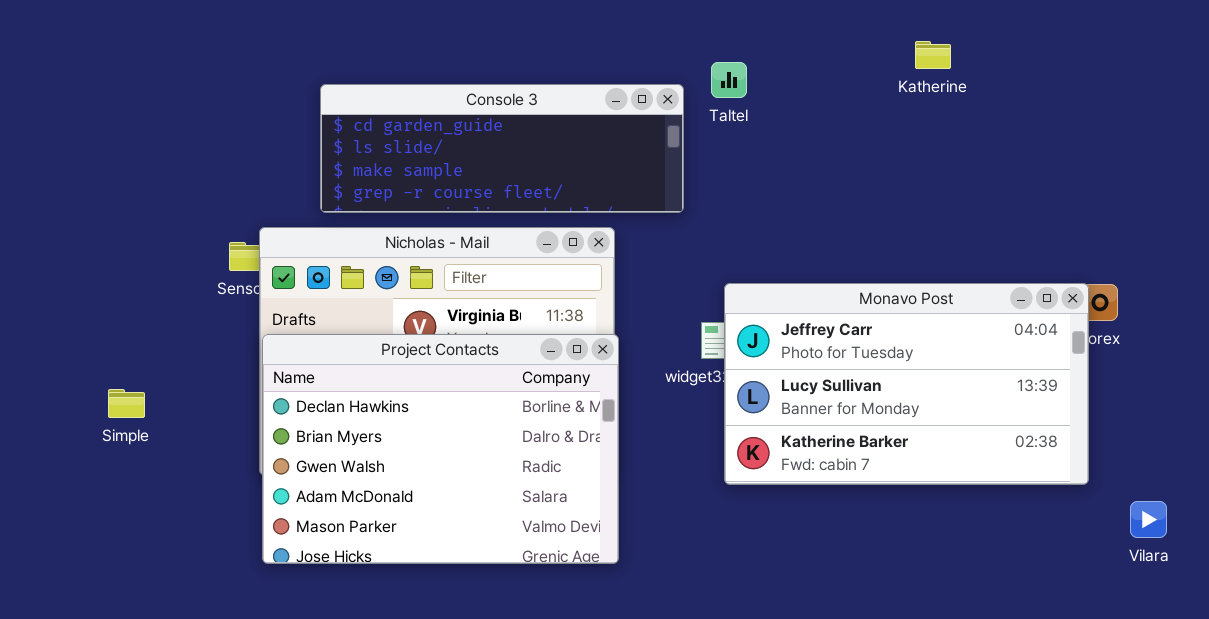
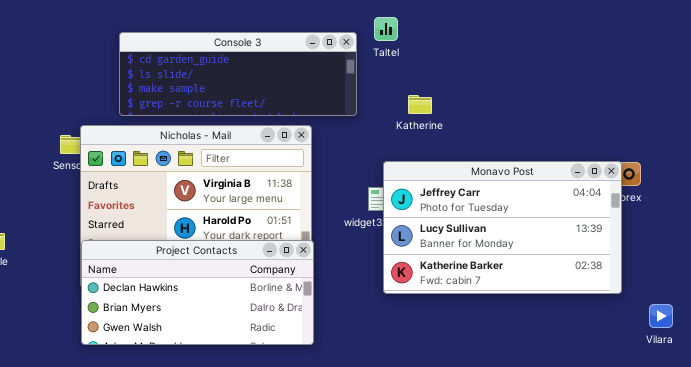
Katherine: [915,41,951,69] -> [408,95,432,114], moved
Project Contacts: [262,334,619,564] -> [81,240,314,345], resized

